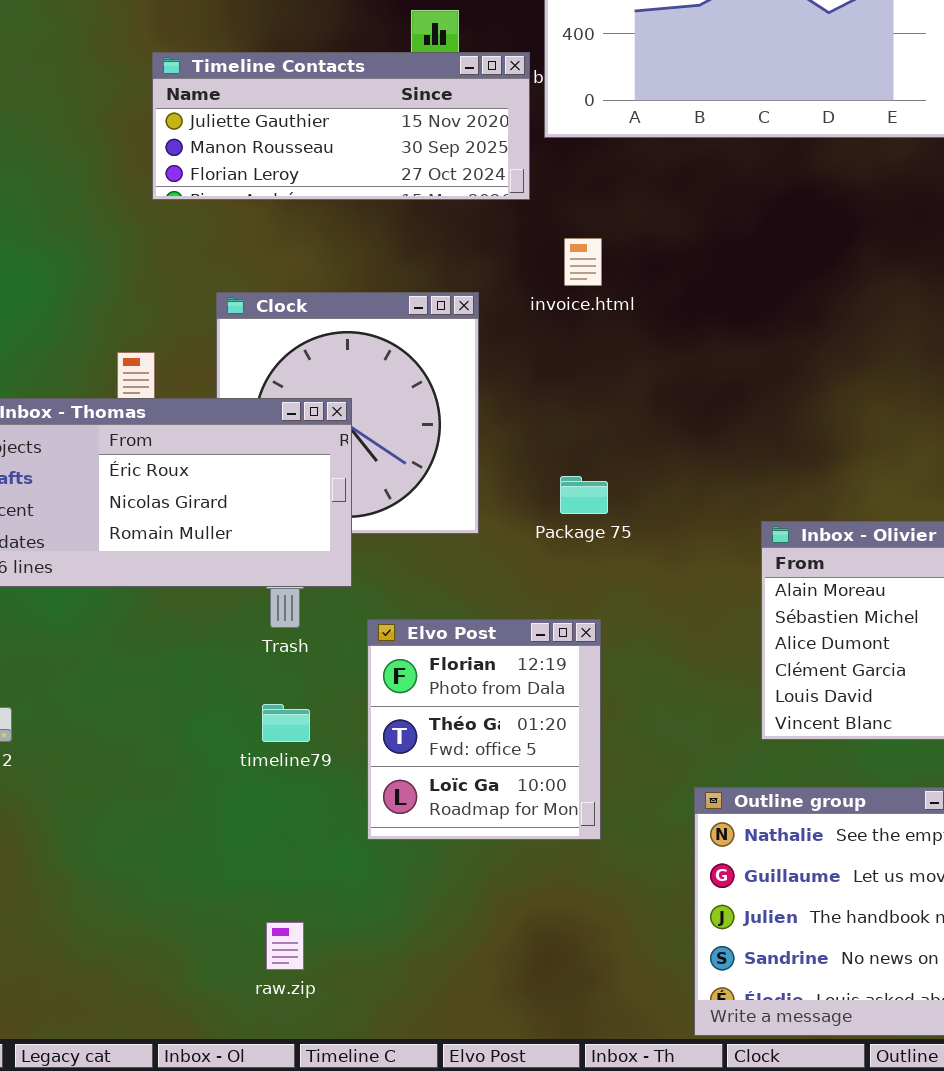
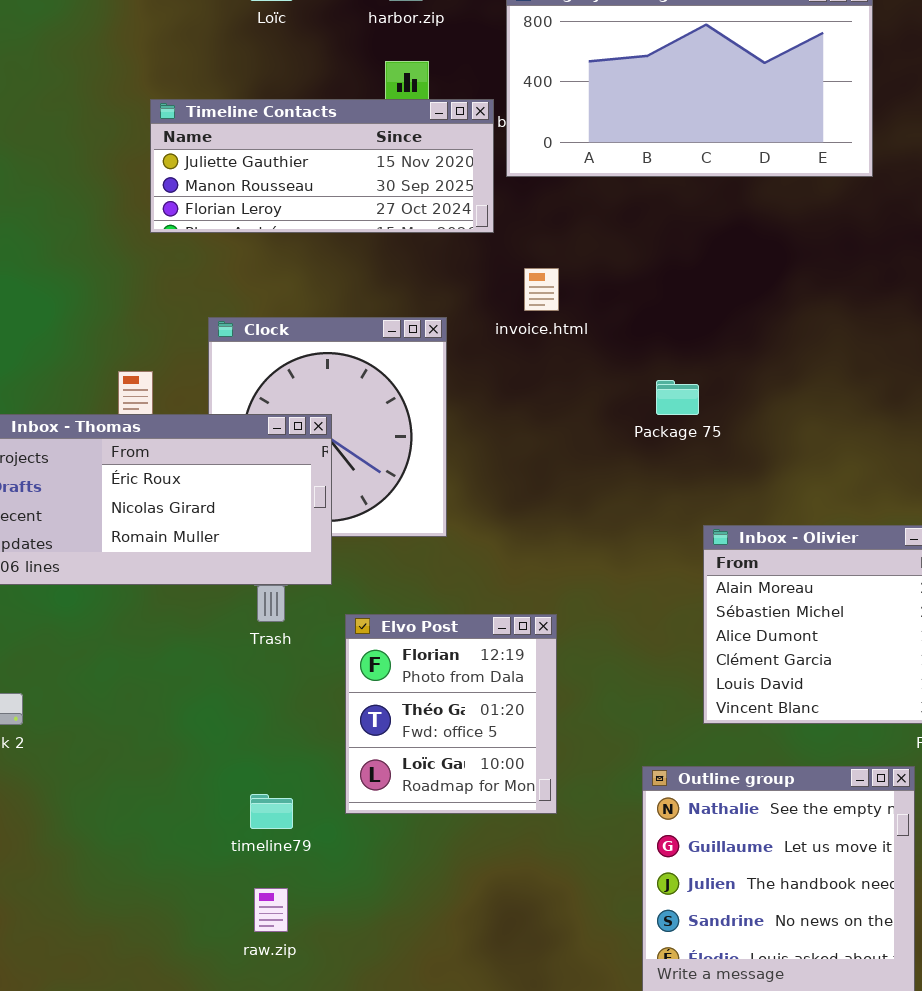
Package 75: [560,476,608,514] -> [656,380,699,415], moved
timeline79: [262,704,310,742] -> [250,794,293,829], moved

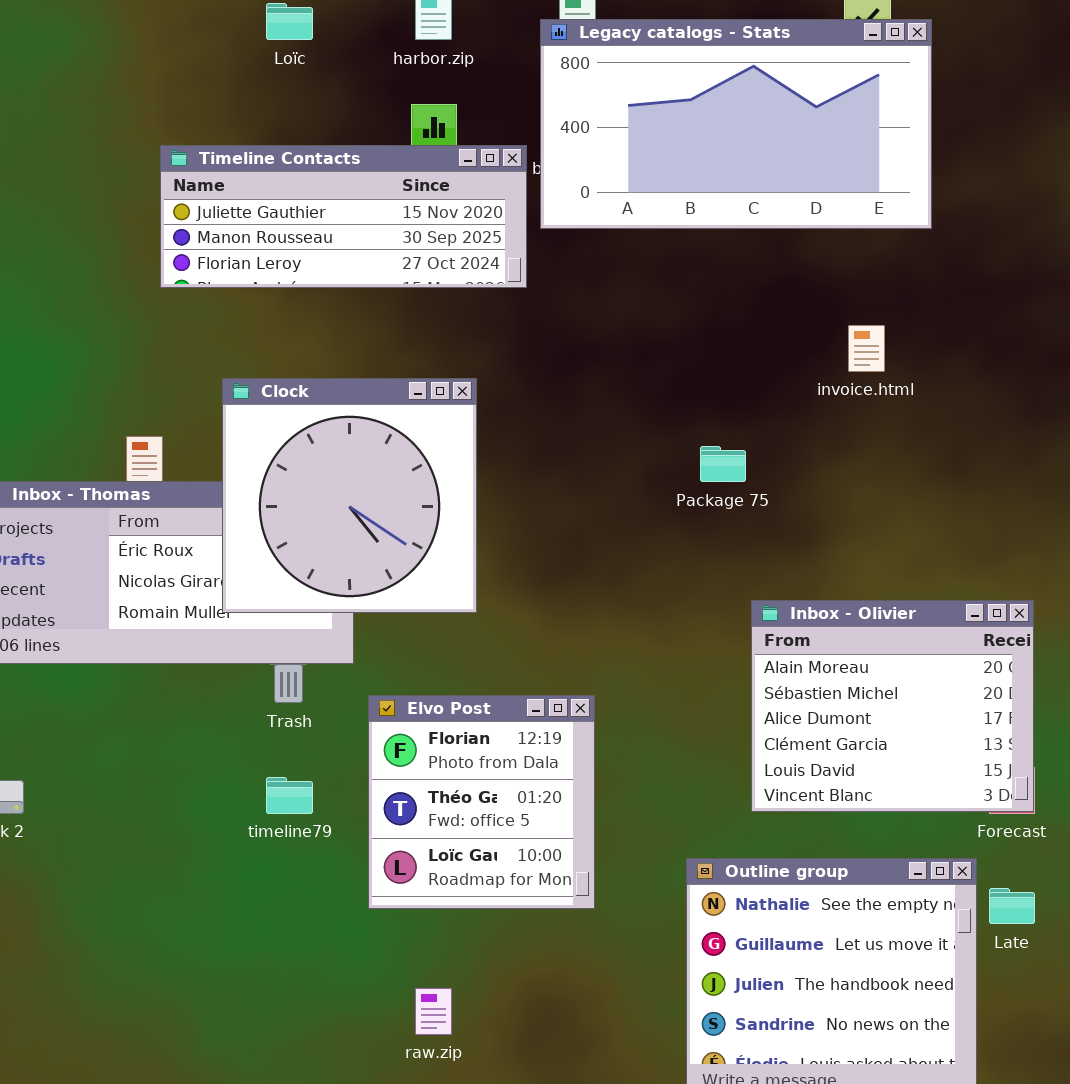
invoice.html: [524,268,559,311] -> [848,325,885,372], moved
Clock: [208,317,447,537] -> [222,378,477,613], raised
timeline79: [250,794,293,829] -> [266,777,313,814], moved
raw.zip: [254,888,288,932] -> [415,988,452,1035], moved

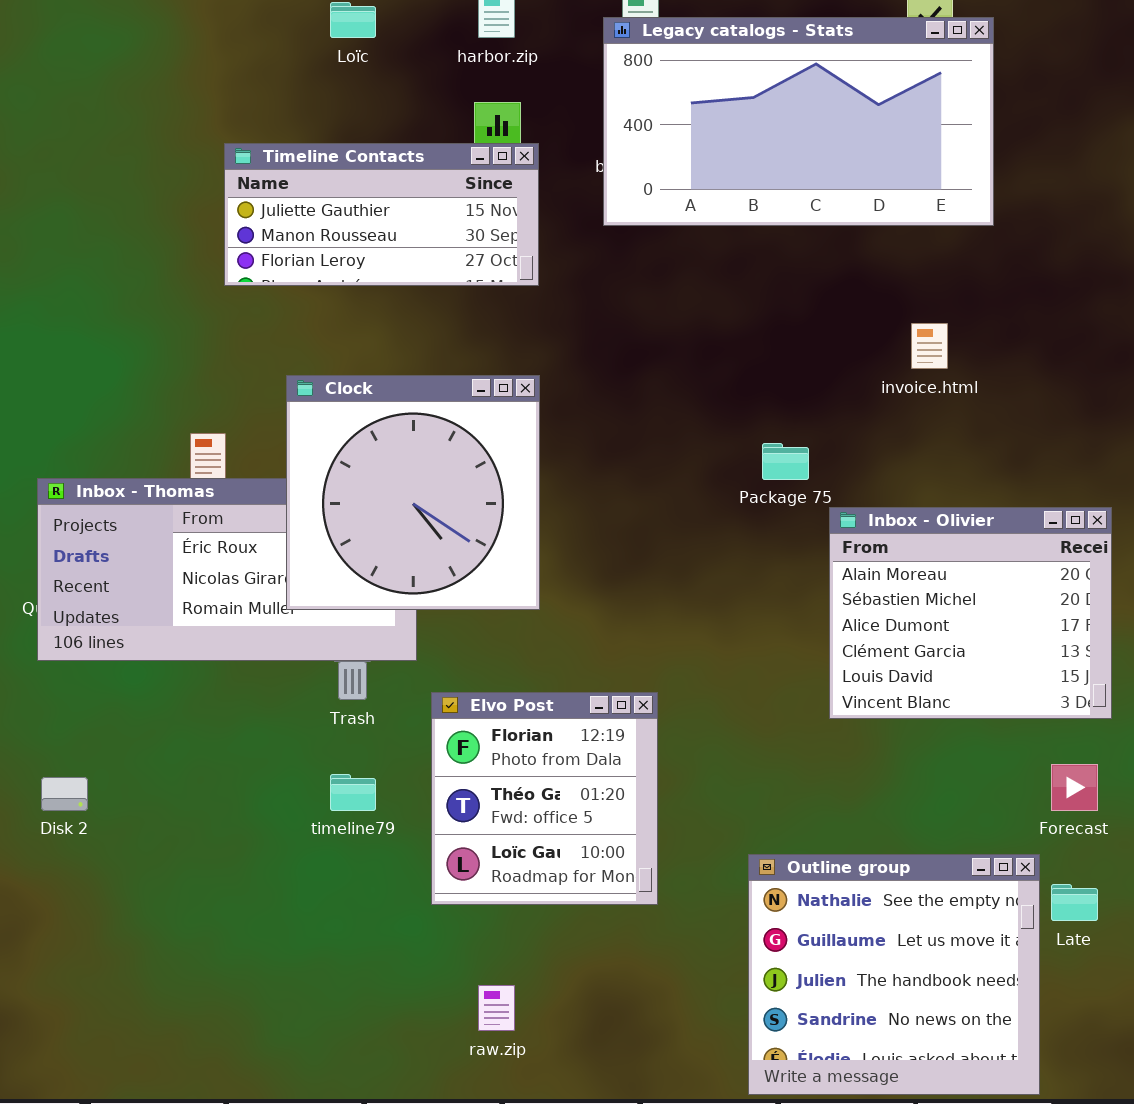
Timeline Contacts: [160,145,527,288] -> [224,143,539,286], resized
Inbox - Olivier: [751,600,1034,812] -> [829,507,1112,719], moved

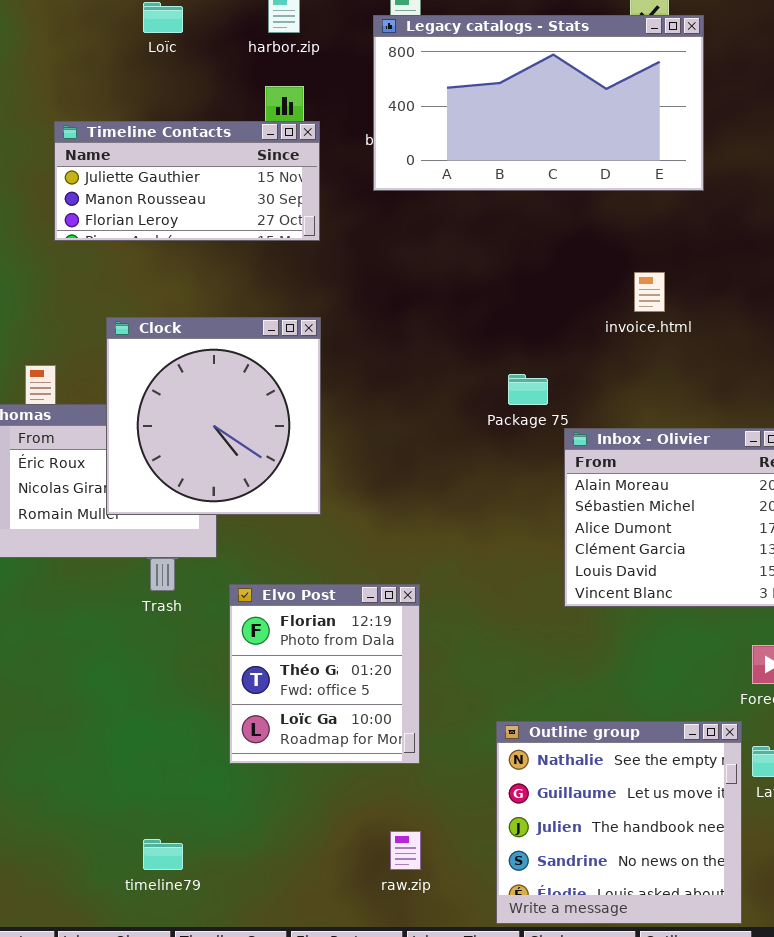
timeline79: [330,774,376,811] -> [143,839,183,870], moved
raw.zip: [478,985,515,1031] -> [390,831,421,870], moved

